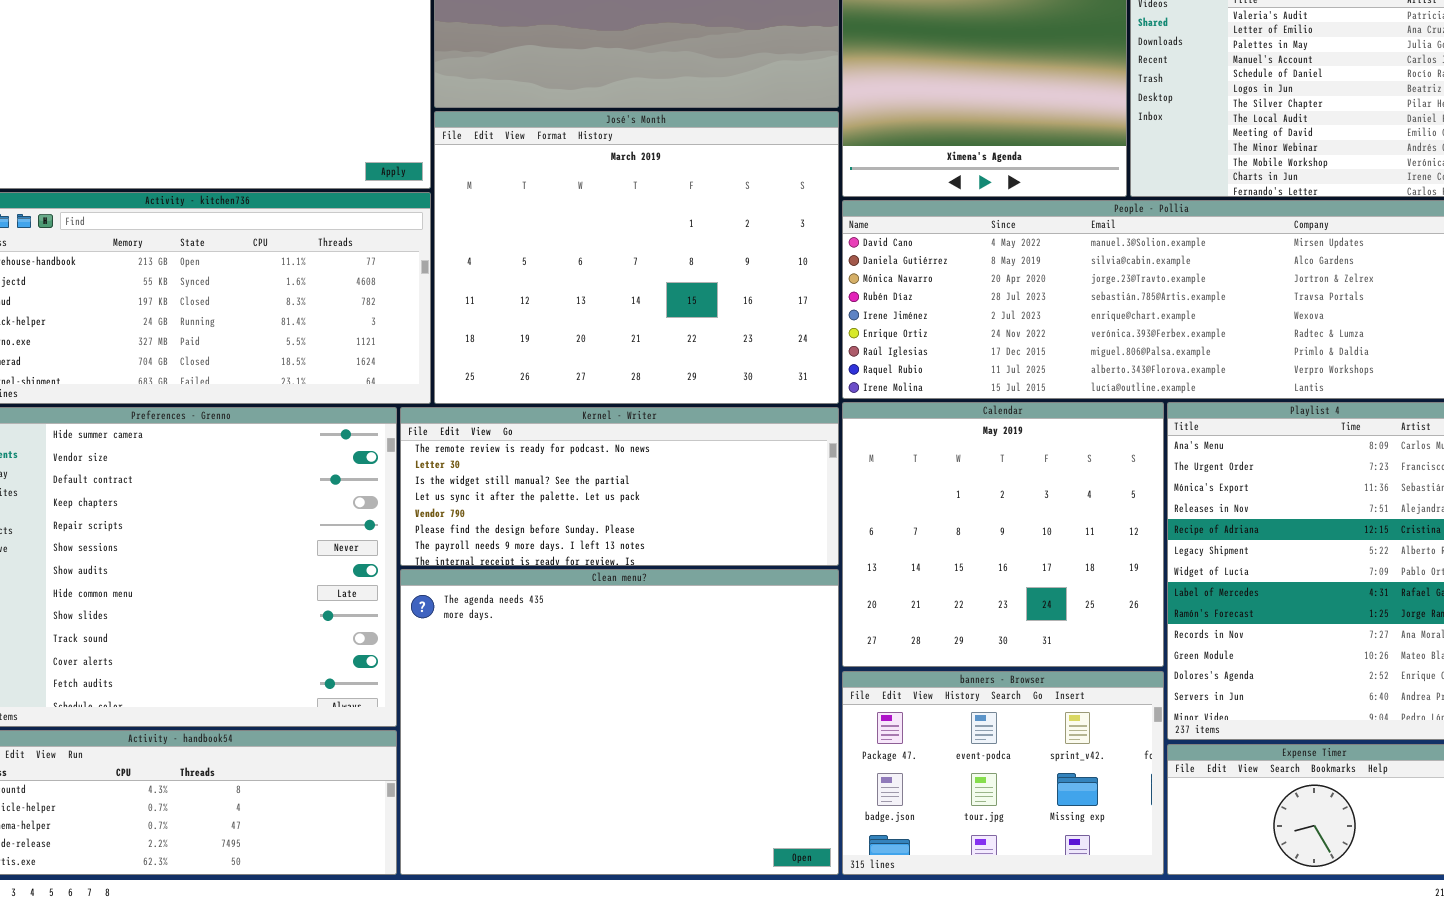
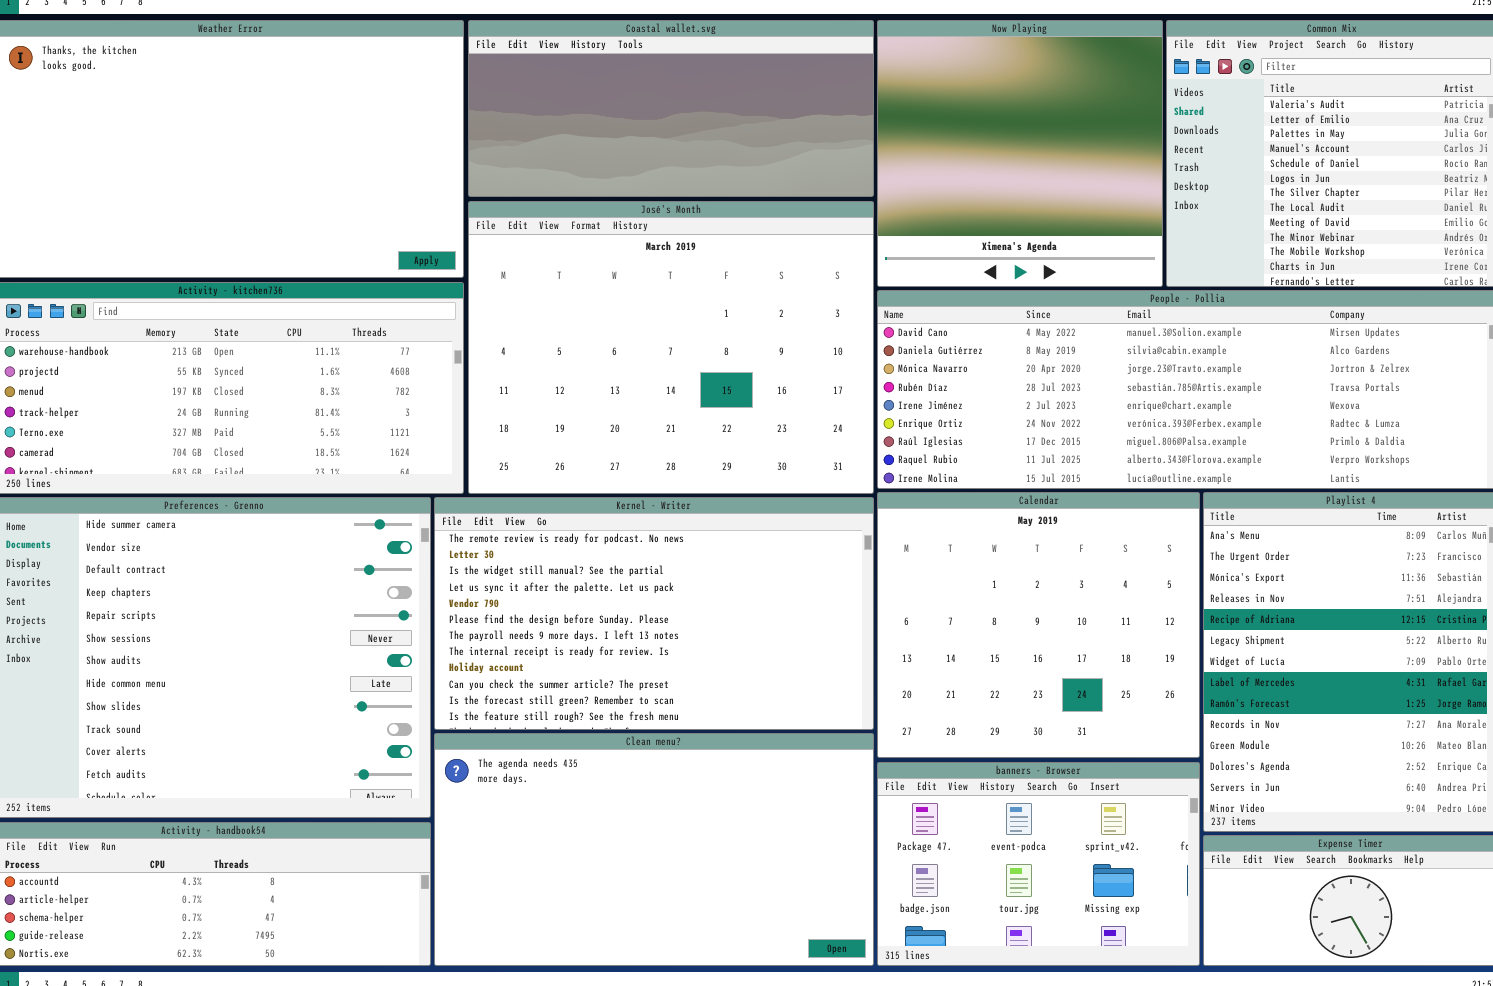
Kernel - Writer: [400,407,839,566] -> [434,497,874,730], resized
Clean menu?: [400,569,839,875] -> [434,733,874,966], resized

